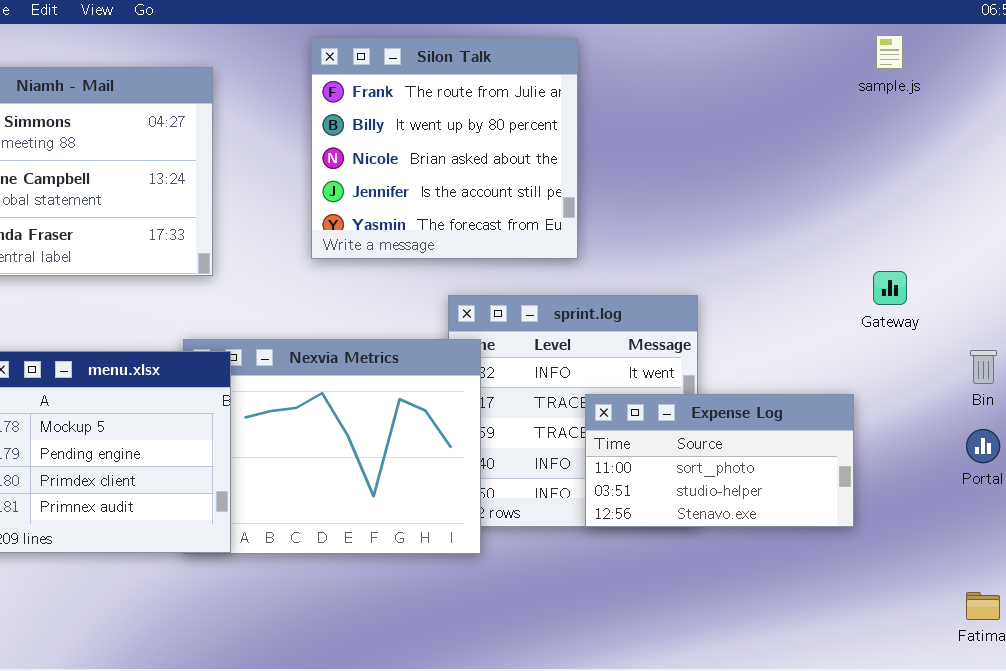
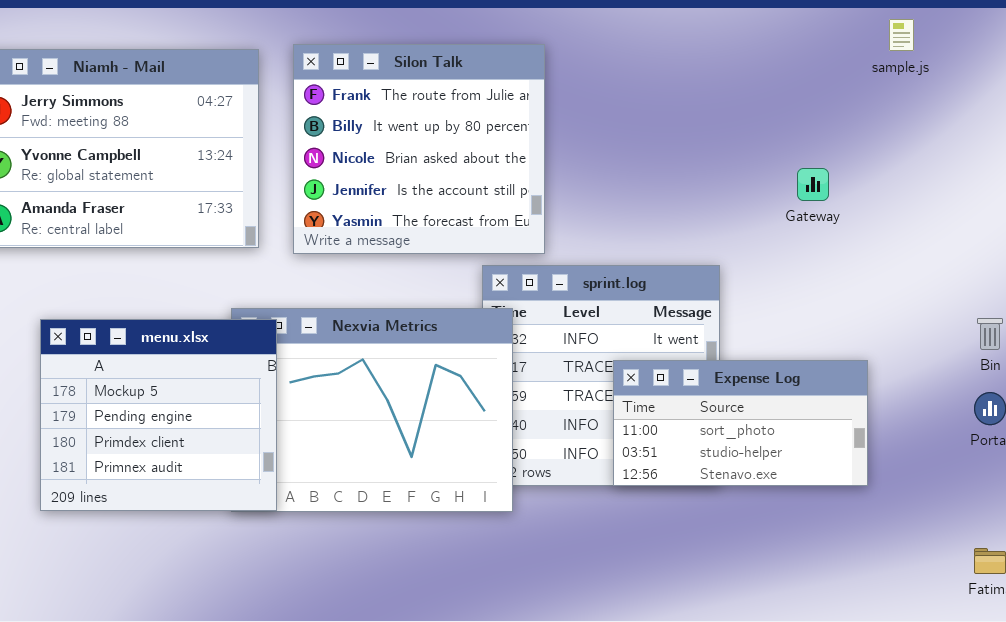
Silon Talk: [311,38,578,259] -> [293,44,545,254], moved
Gateway: [873,271,907,305] -> [797,168,829,201], moved

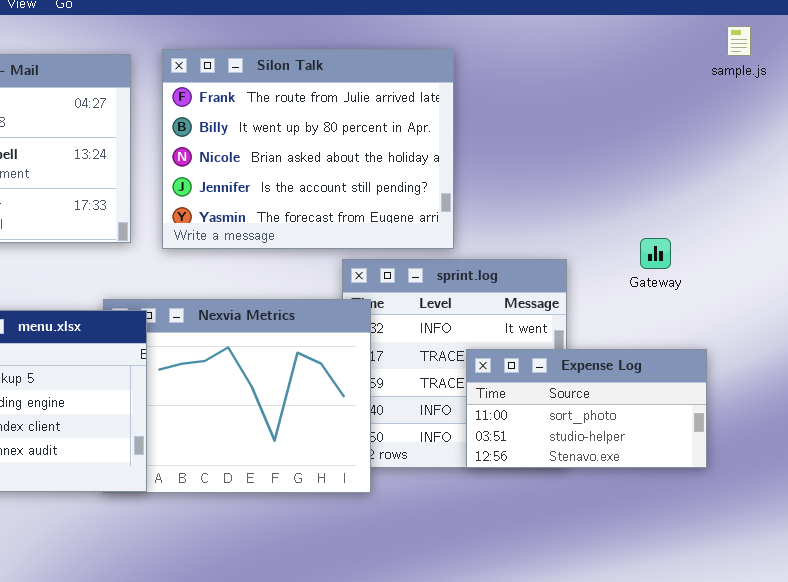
Silon Talk: [293,44,545,254] -> [162,49,454,249], resized
Gateway: [797,168,829,201] -> [640,238,671,269], moved

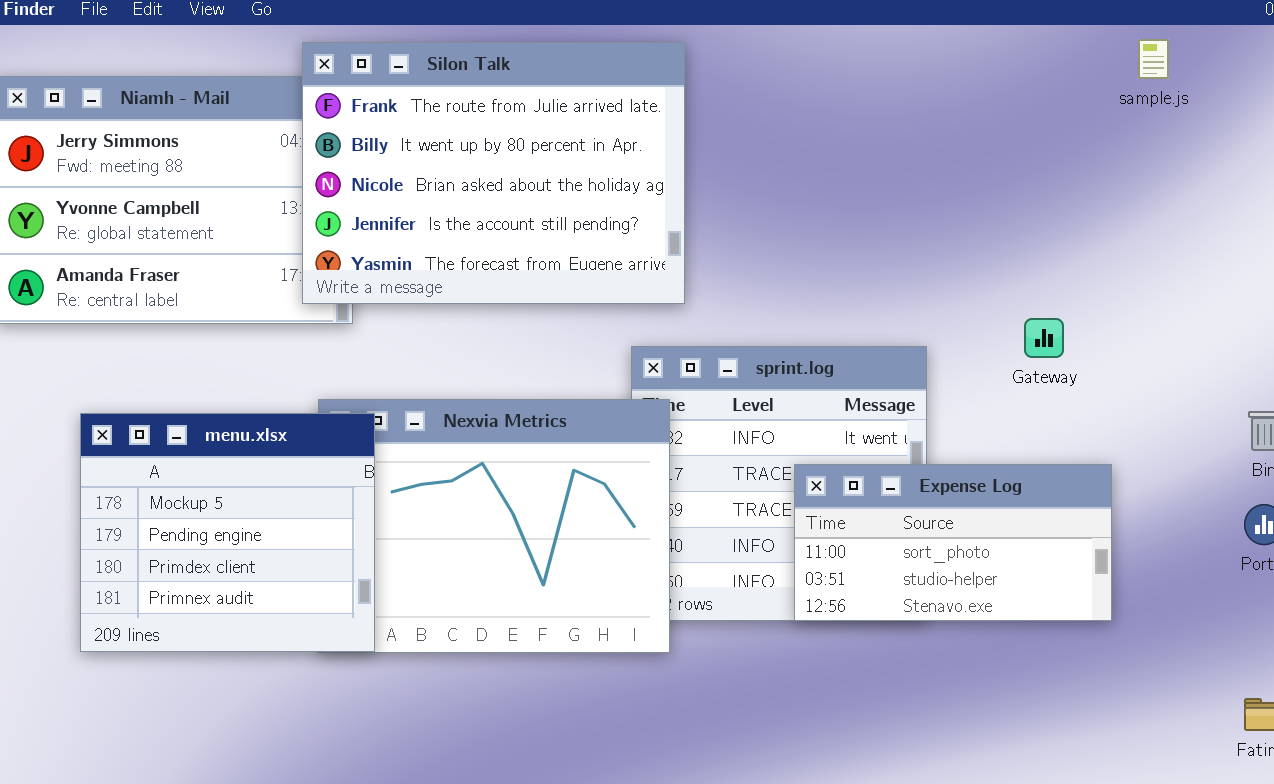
Silon Talk: [162,49,454,249] -> [302,42,685,304], moved

